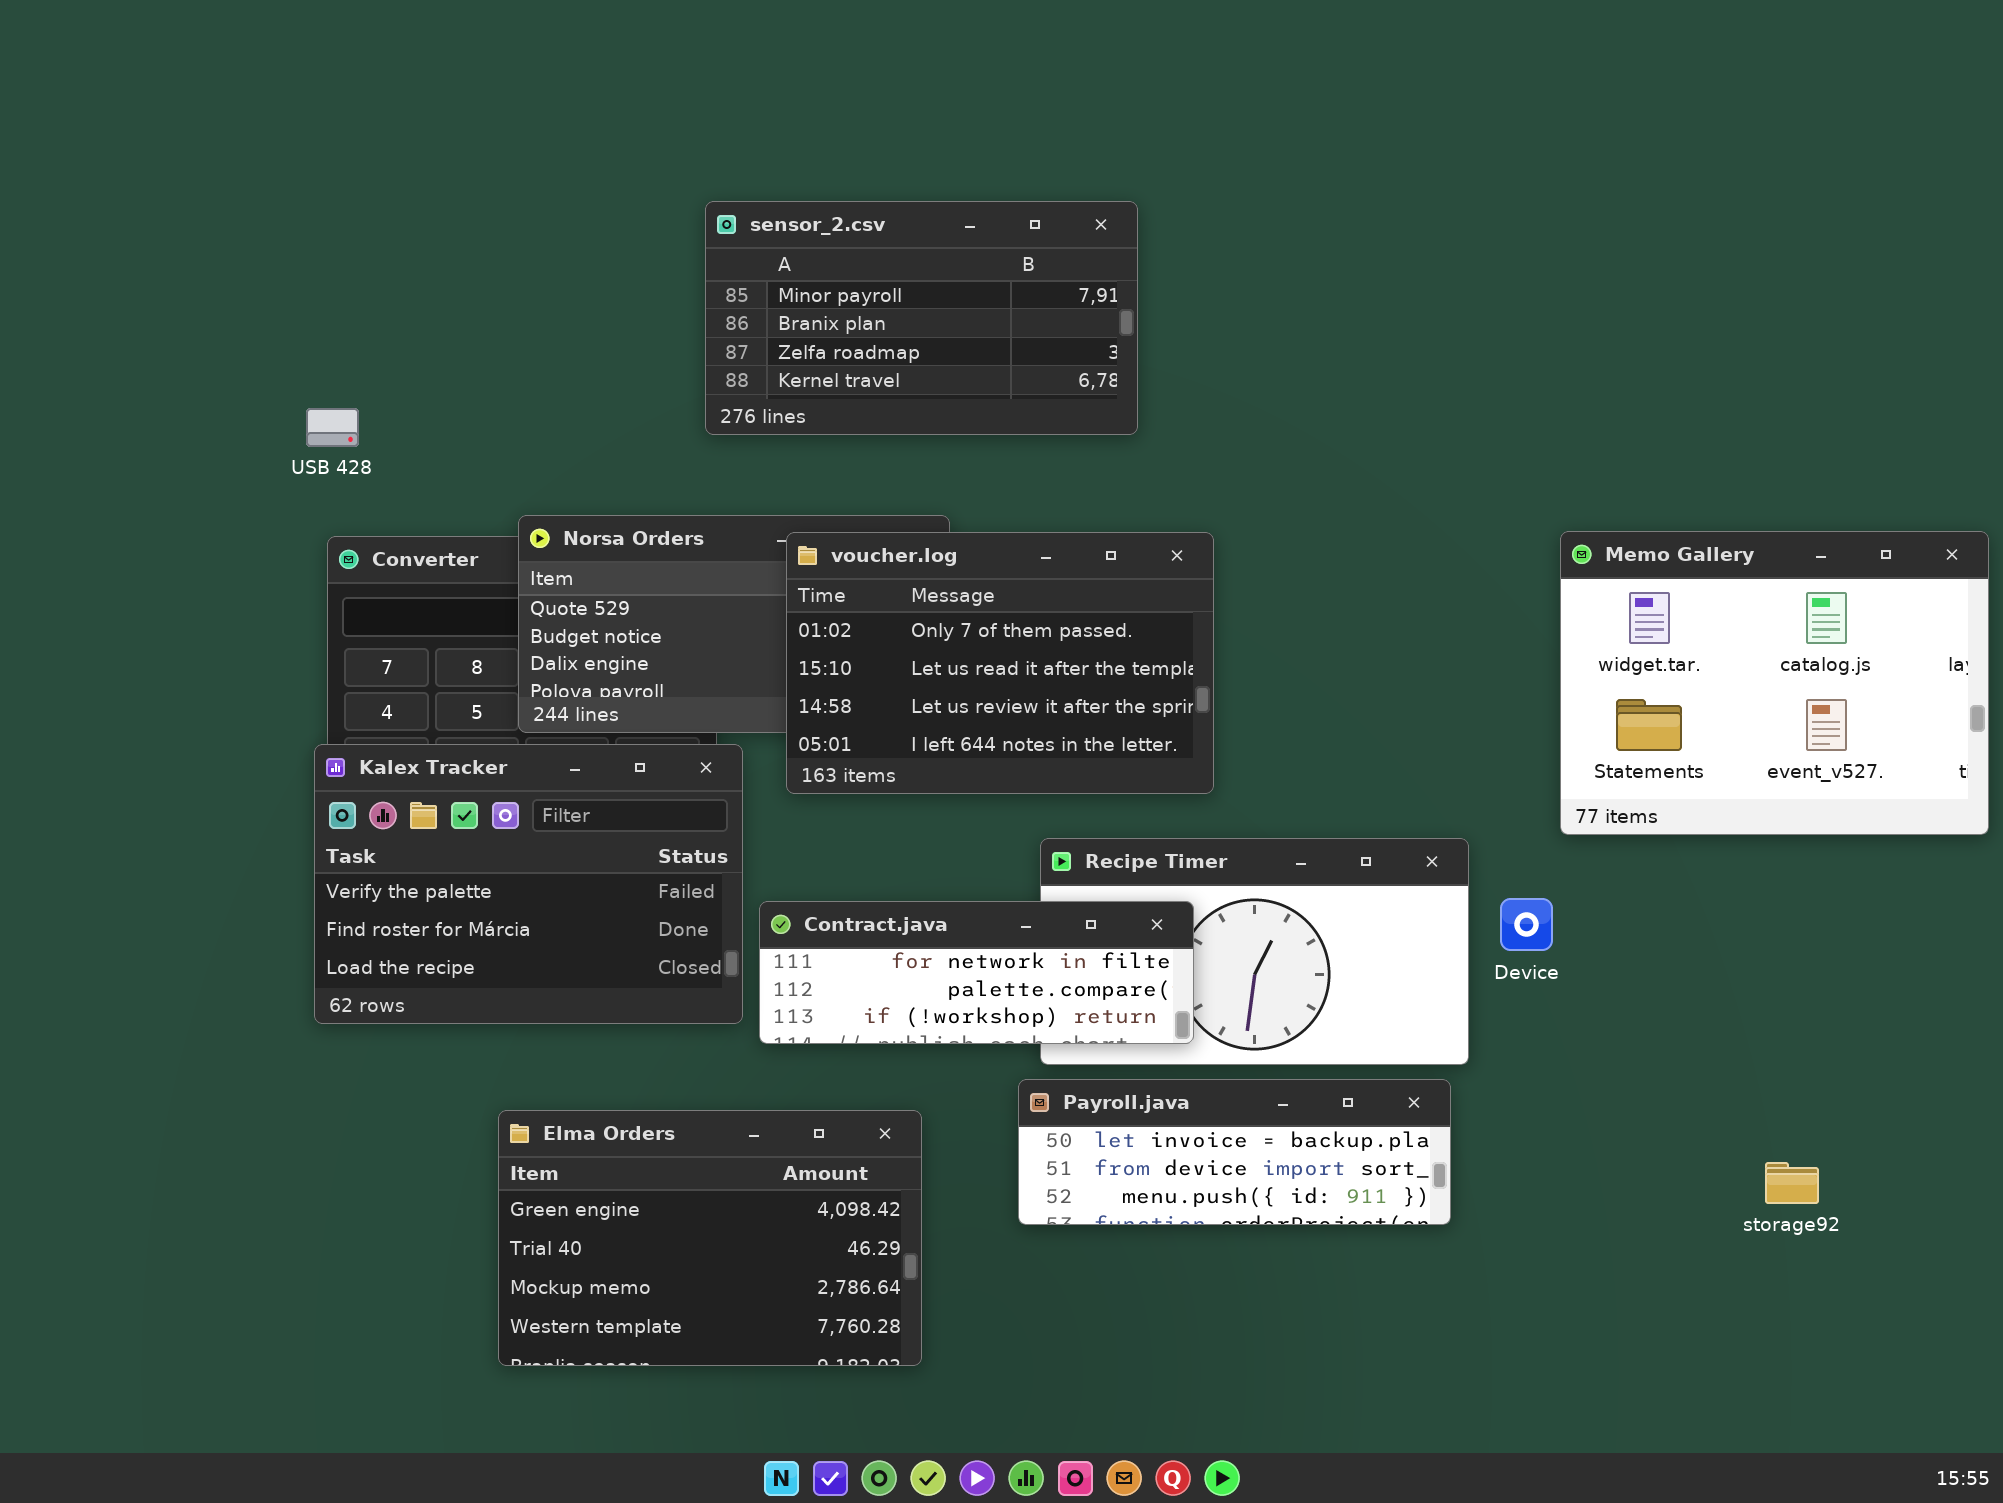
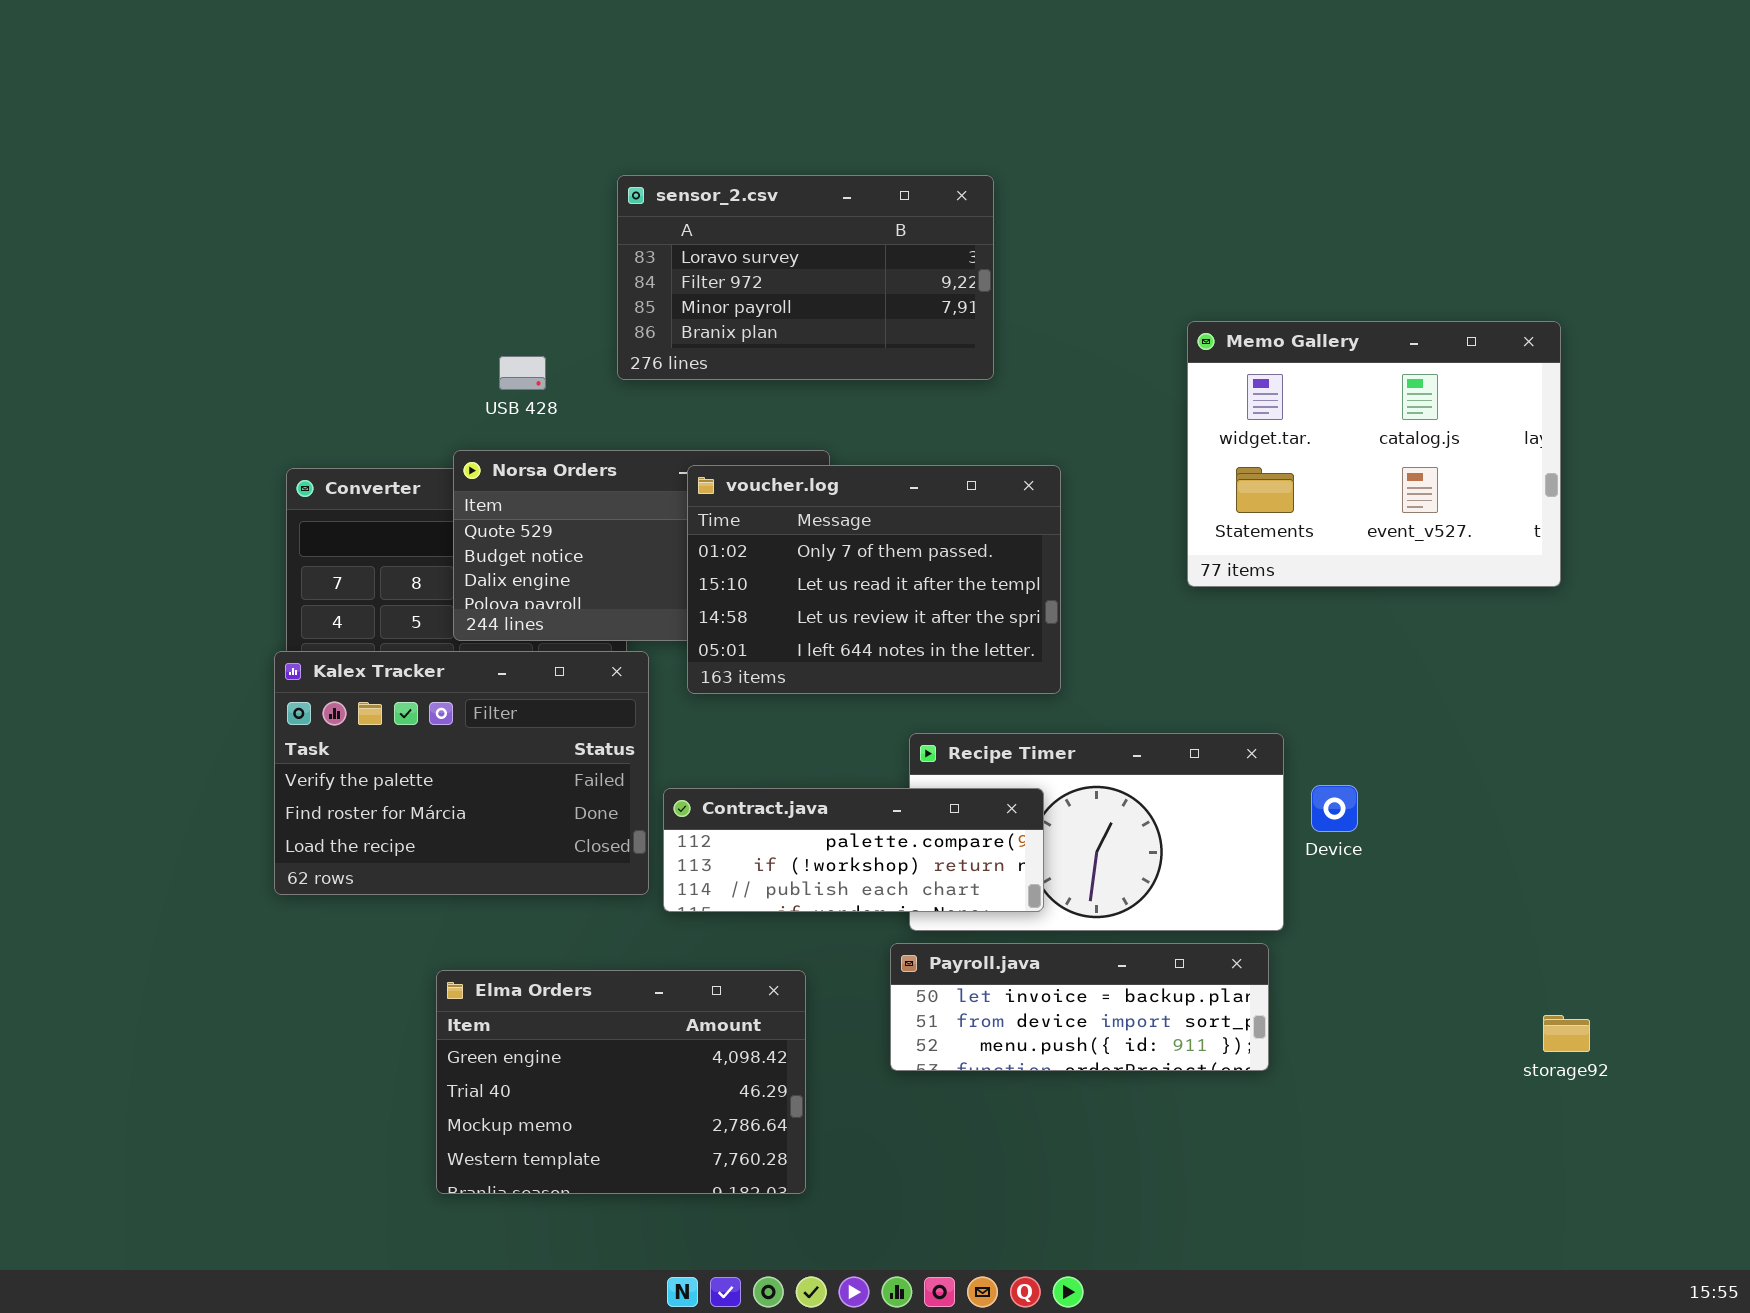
sensor_2.csv: [705,201,1138,435] -> [617,175,994,380], scrolled up 2 rows
USB 428: [306,408,359,447] -> [499,356,546,390], moved
Memo Gallery: [1560,531,1989,835] -> [1187,321,1561,587], moved
Contract.java: [759,901,1194,1044] -> [663,788,1044,912], scrolled down 1 row

